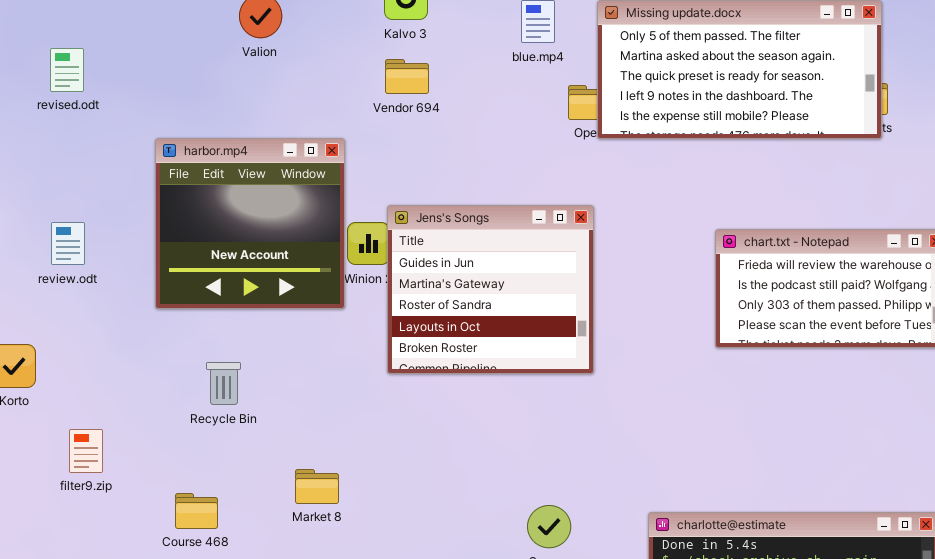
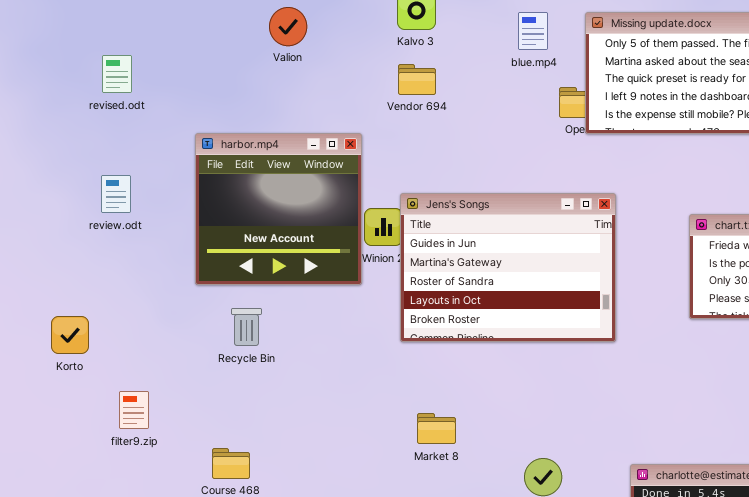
Jens's Songs: [387,205,594,374] -> [400,193,616,342], resized
review.odt: [51,222,85,265] -> [101,175,131,213], moved
Recycle Bin: [206,362,241,405] -> [231,308,262,346], moved
Market 8: [295,469,339,504] -> [417,413,456,444], moved

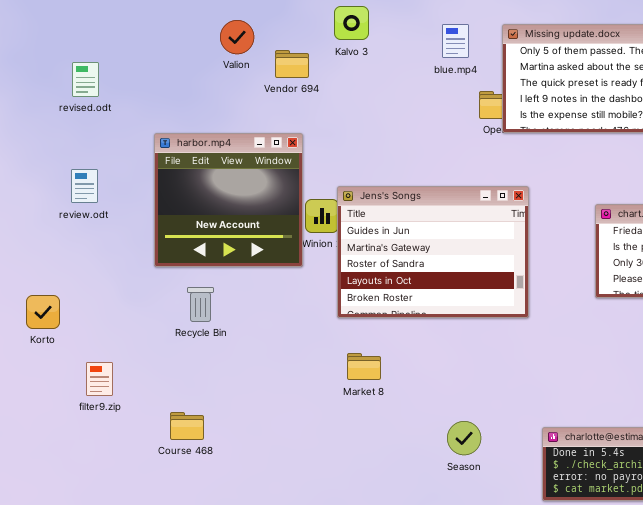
Vendor 694: [398,64,436,95] -> [275,50,309,78], moved
Market 8: [417,413,456,444] -> [347,353,381,380], moved

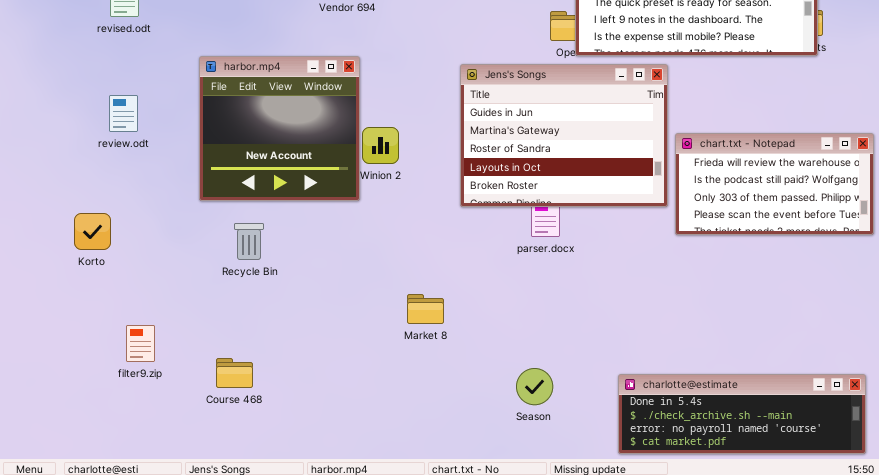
Jens's Songs: [337,186,529,318] -> [460,64,668,207], moved
Korto: [26,295,60,329] -> [74,213,111,250], moved
filter9.zip: [86,362,113,396] -> [126,325,155,362], moved

